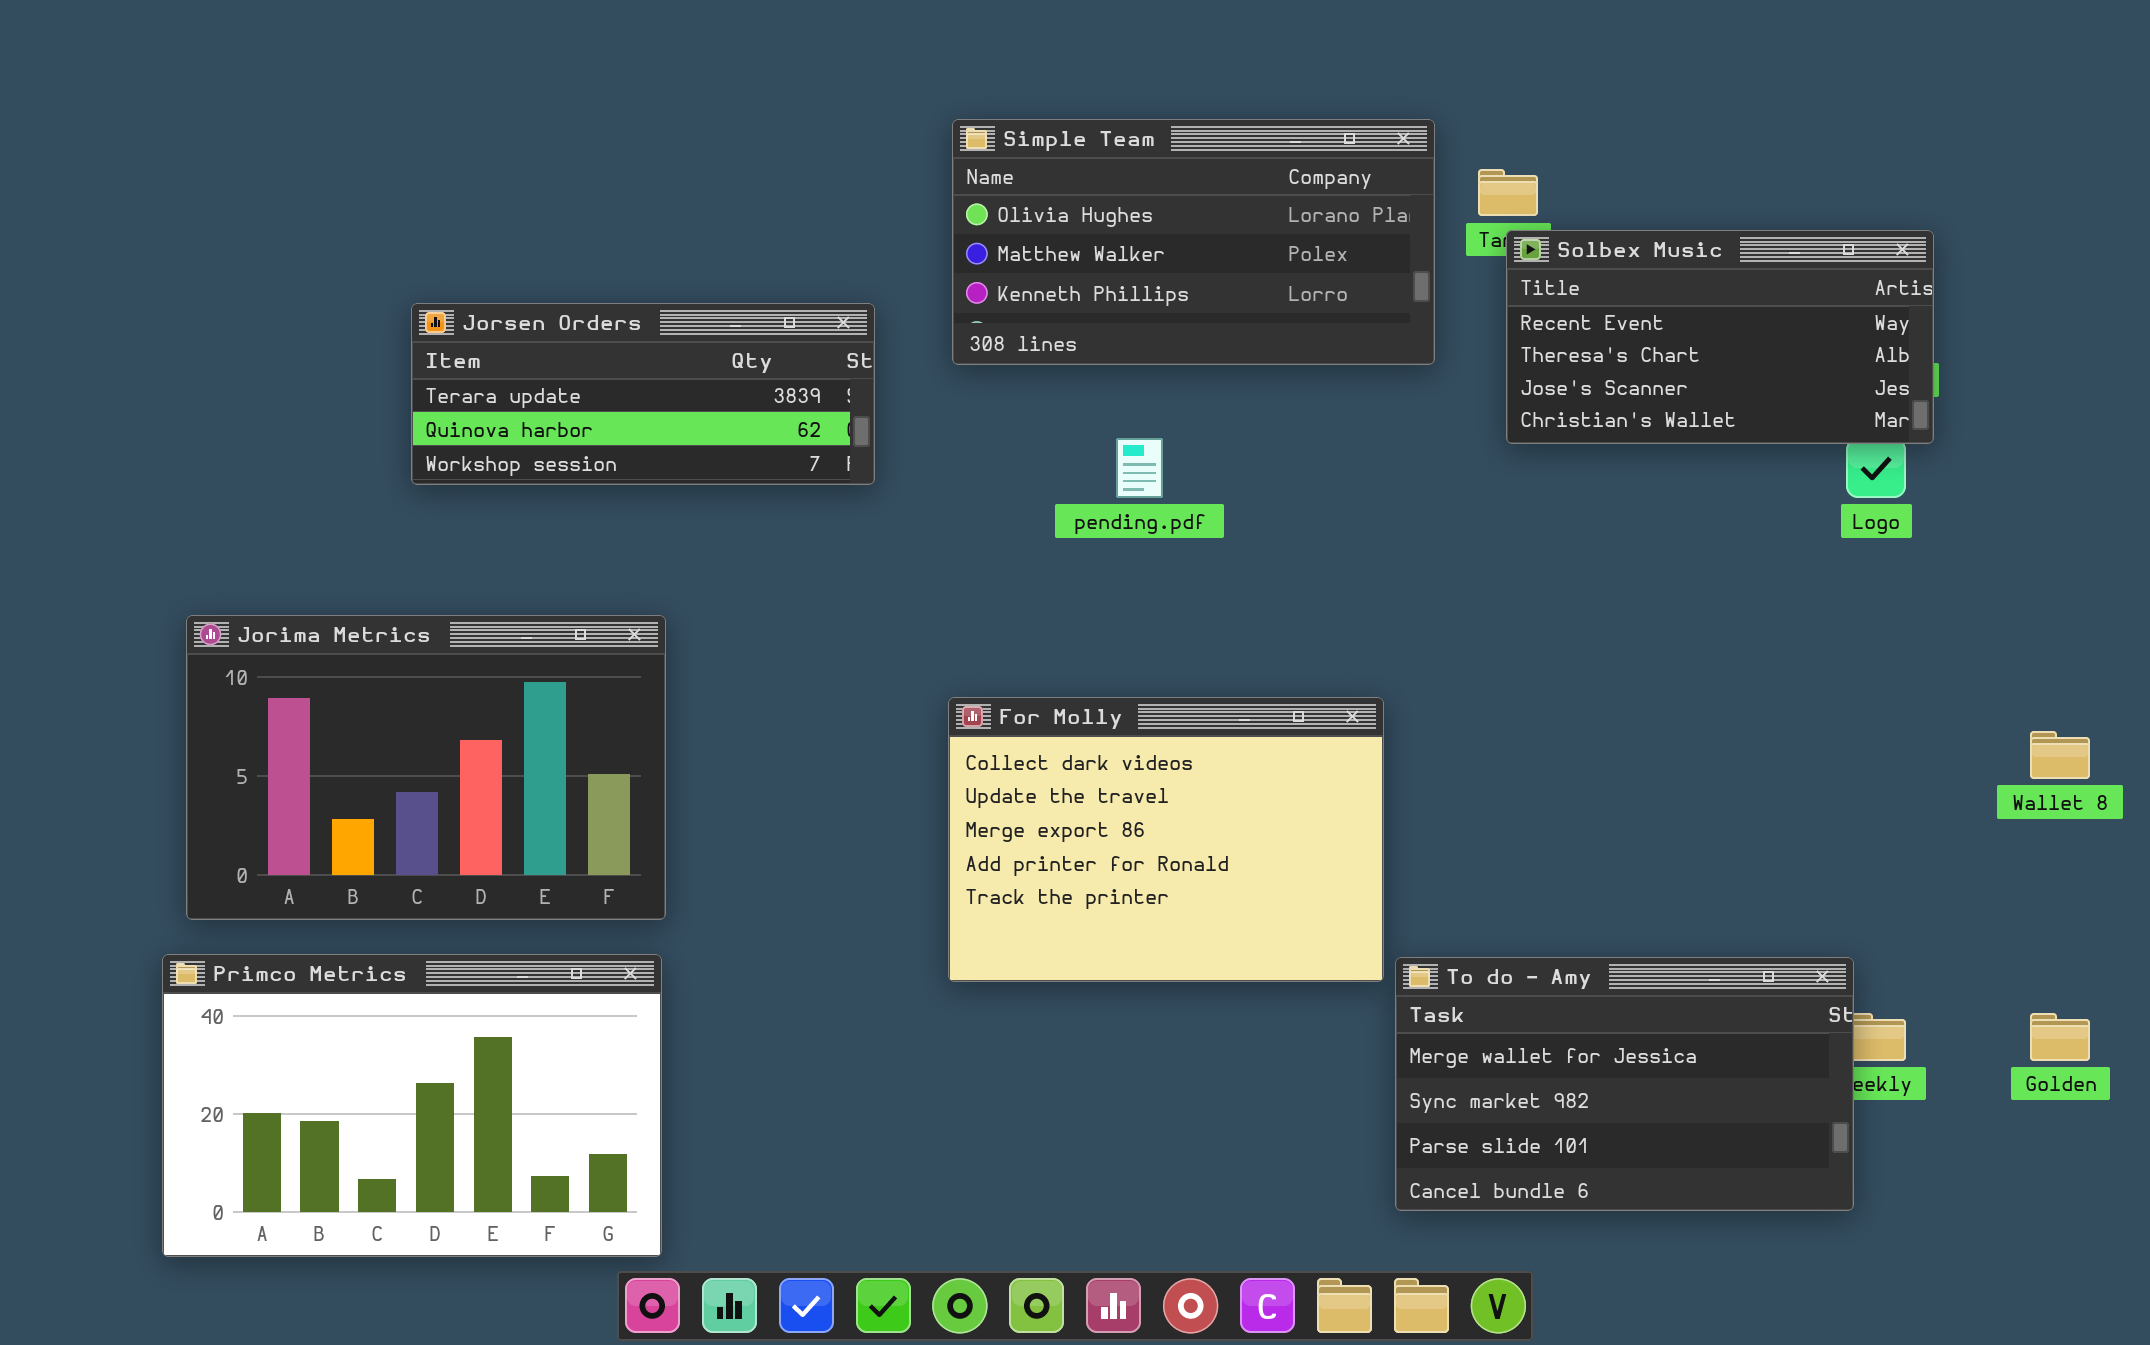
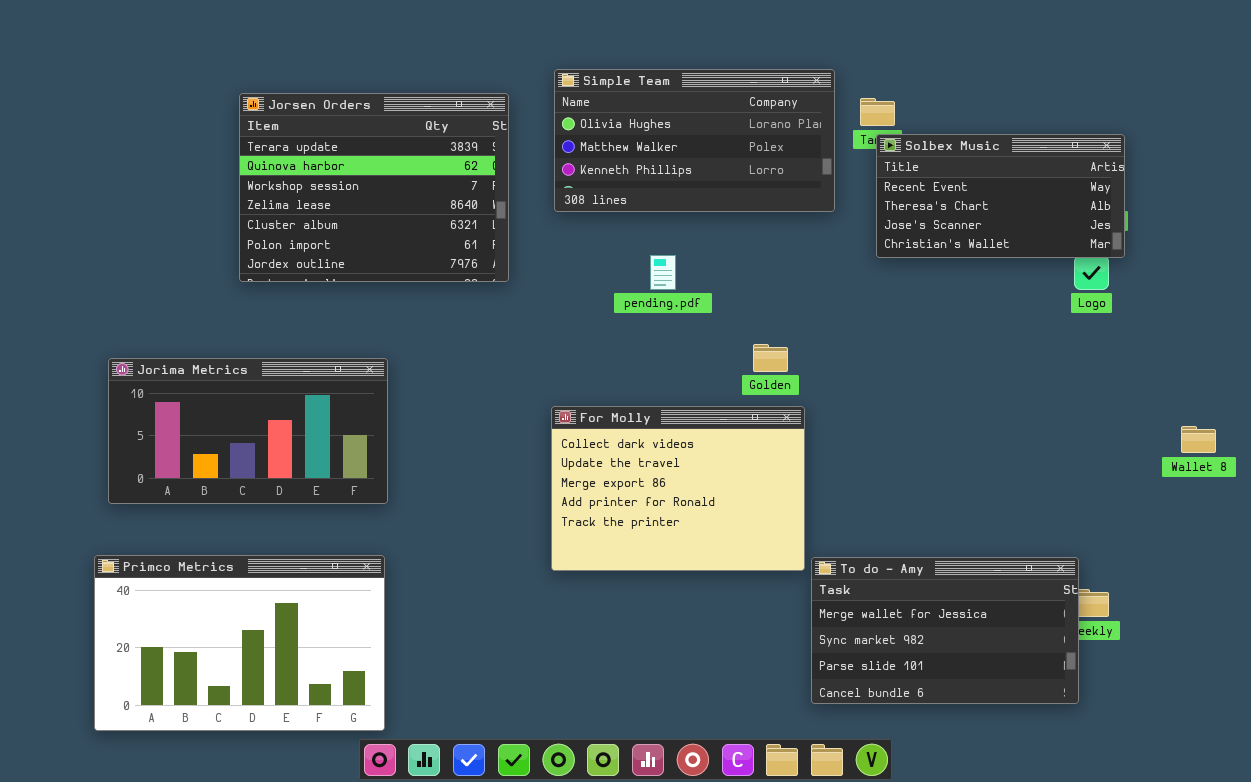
Jorsen Orders: [411,303,875,485] -> [239,93,509,282], resized
Jorima Metrics: [186,615,666,920] -> [108,358,388,504], resized
Golden: [2030,1013,2090,1061] -> [753,344,788,372], moved

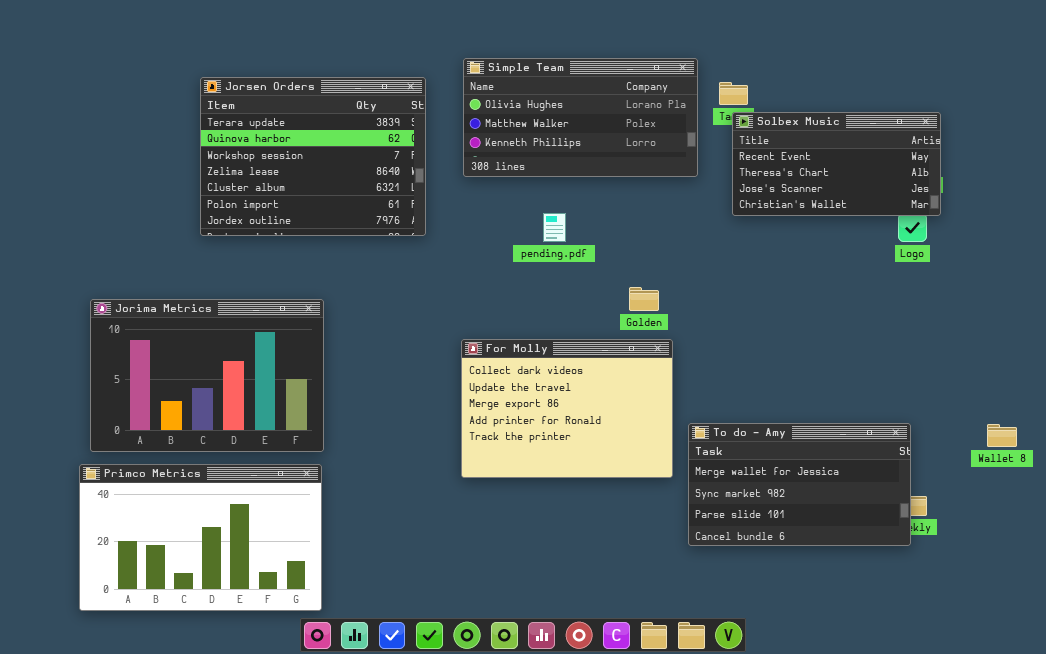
Jorima Metrics: [108,358,388,504] -> [90,299,324,452], resized
Wallet 8: [1181,426,1216,453] -> [987,424,1017,447], moved
To do - Amy: [811,557,1079,704] -> [688,423,911,546], moved

